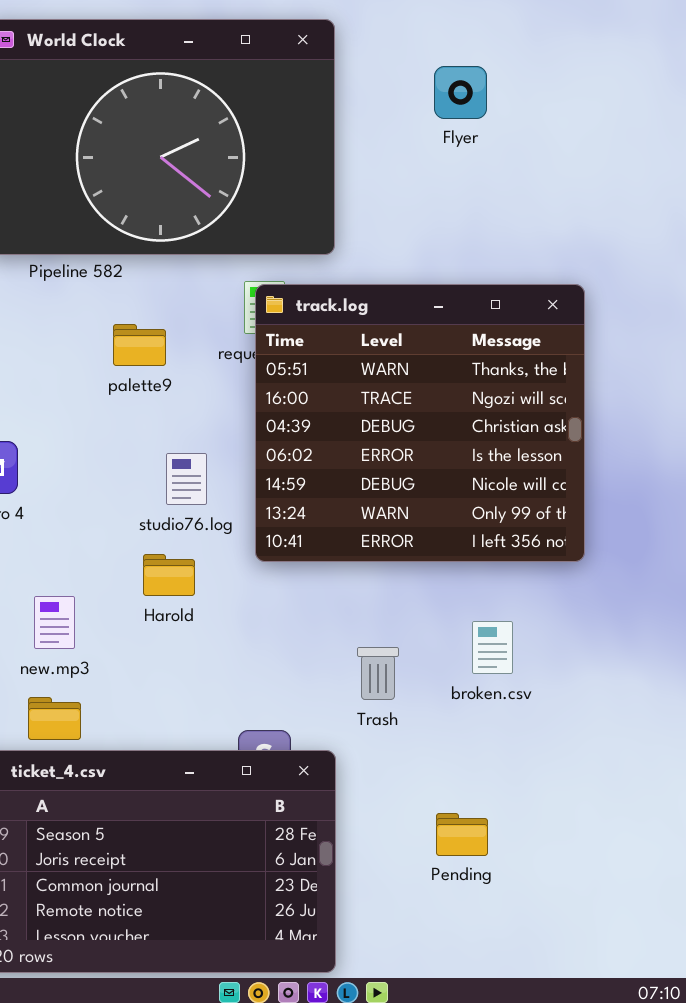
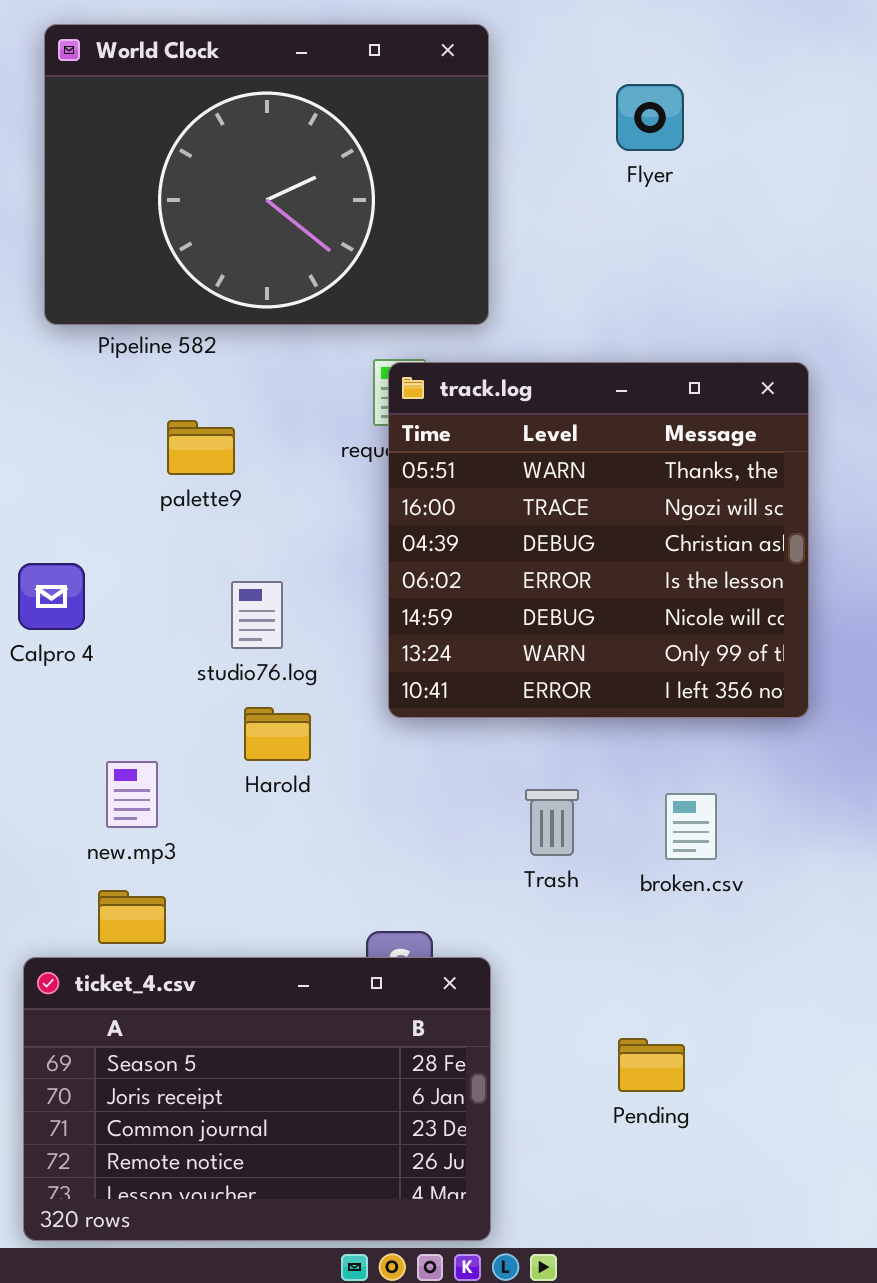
palette9: [113,324,166,366] -> [167,420,235,475], moved
studio76.log: [166,453,207,505] -> [231,581,283,649], moved
Trash: [357,647,399,700] -> [525,789,579,856], moved

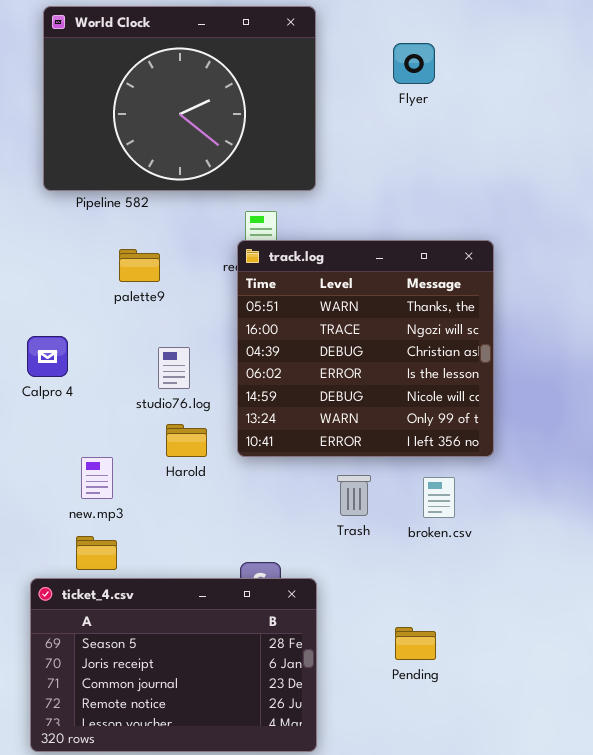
track.log: [388,362,809,718] -> [237,240,494,457], moved

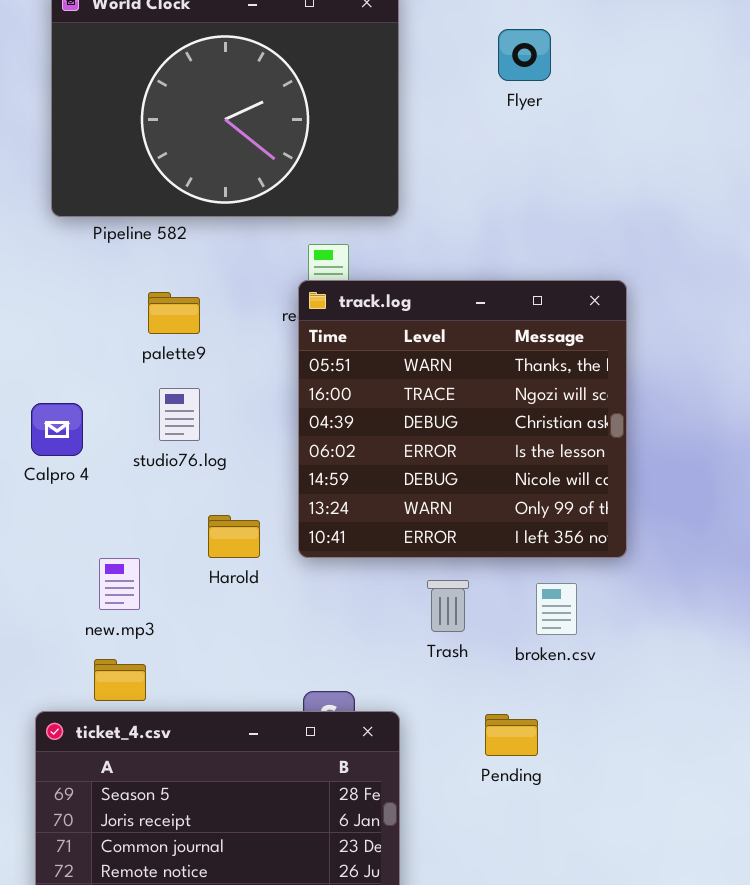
studio76.log: [158,347,190,389] -> [159,388,200,441], moved
Pending: [395,627,436,660] -> [485,714,538,756], moved

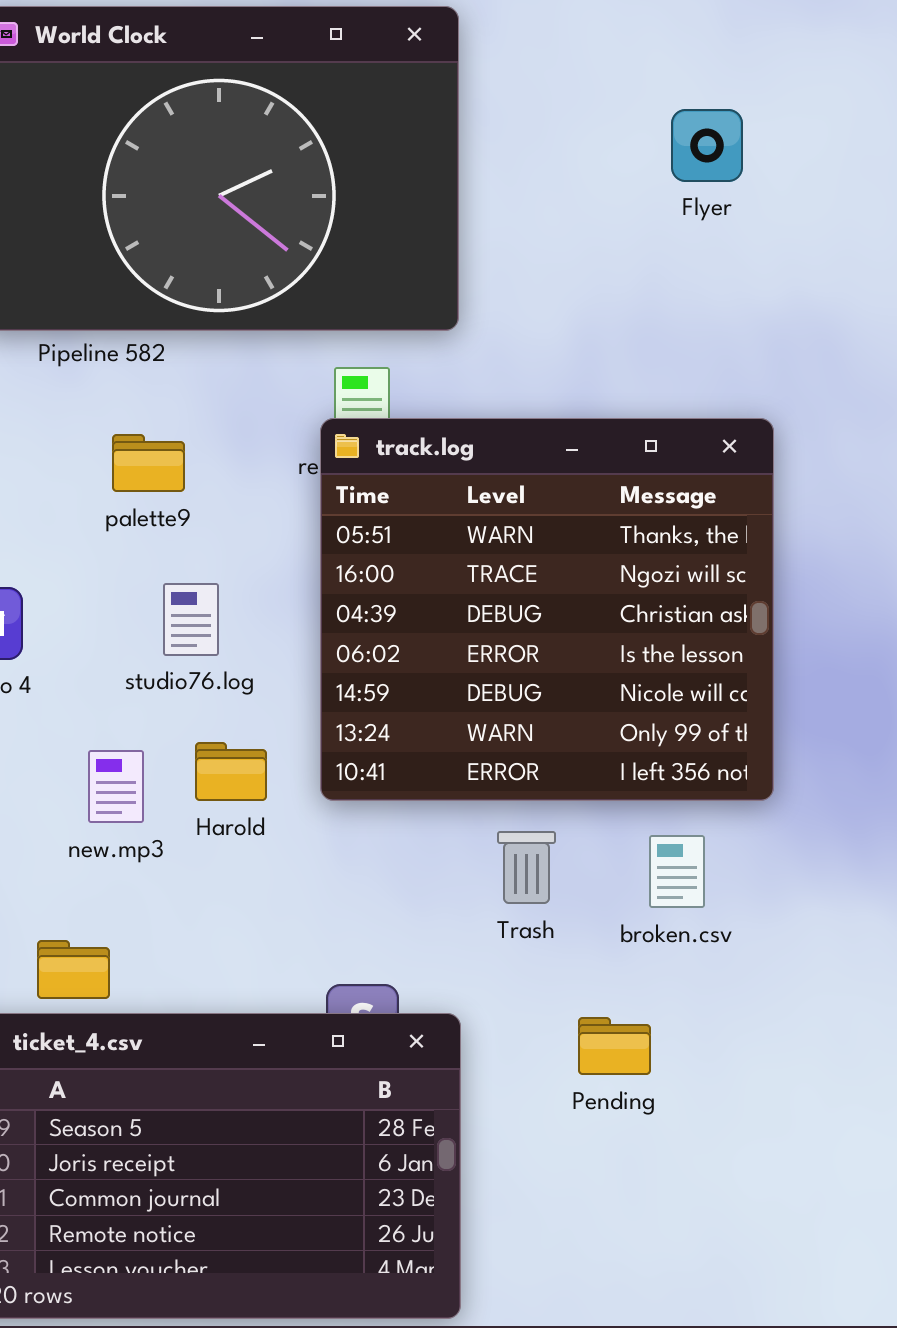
Flyer: [498,29,551,81] -> [671,109,743,182], moved
studio76.log: [159,388,200,441] -> [163,583,219,656], moved
new.mp3: [99,558,140,610] -> [88,750,144,823], moved

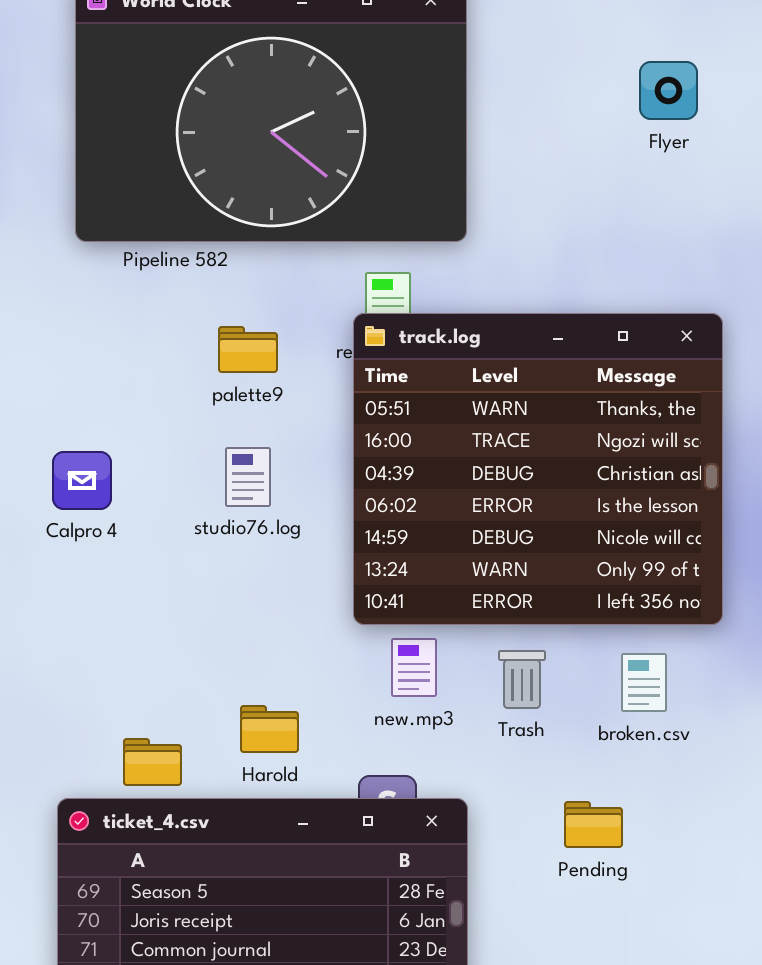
palette9: [112,434,185,492] -> [218,326,278,373], moved
Harold: [195,742,267,801] -> [240,705,299,753], moved
new.mp3: [88,750,144,823] -> [391,638,437,697], moved

